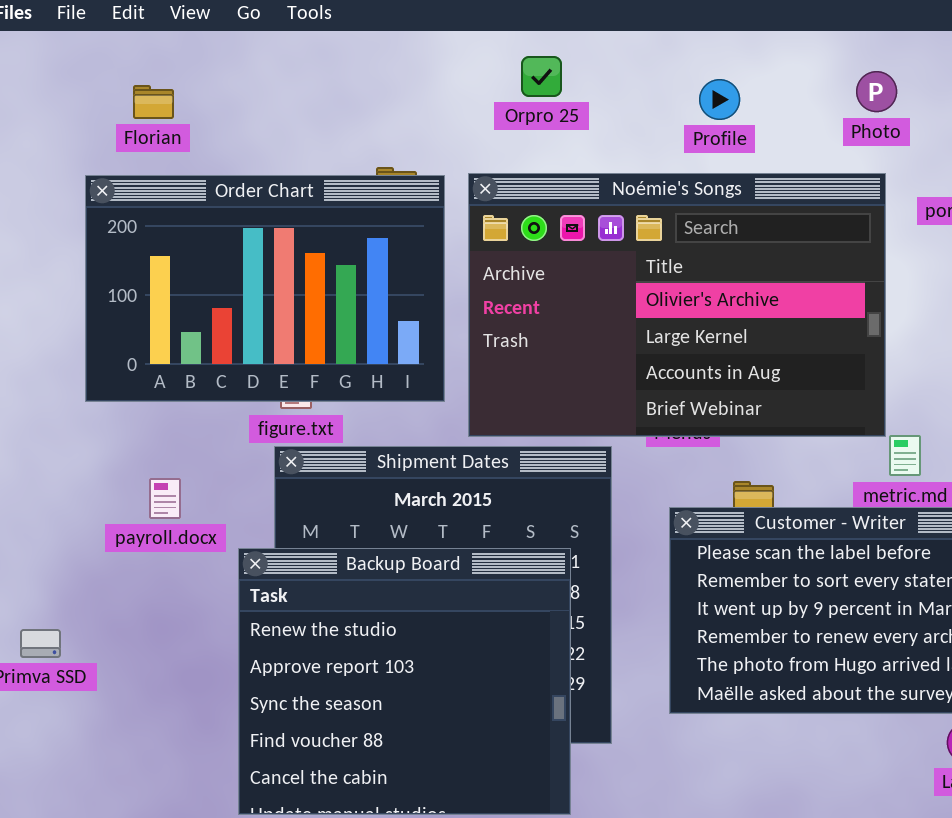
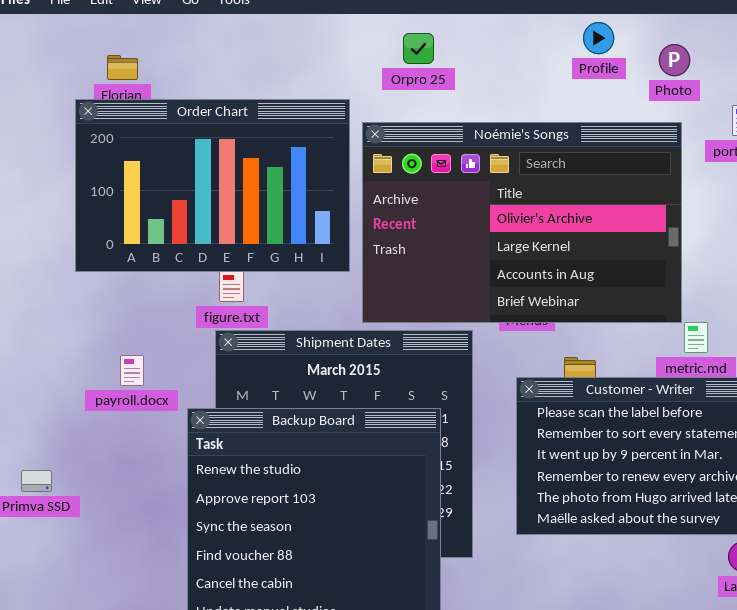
Profile: [699,79,740,120] -> [583,22,614,54], moved
Order Chart: [85,175,445,402] -> [75,99,350,272], moved

